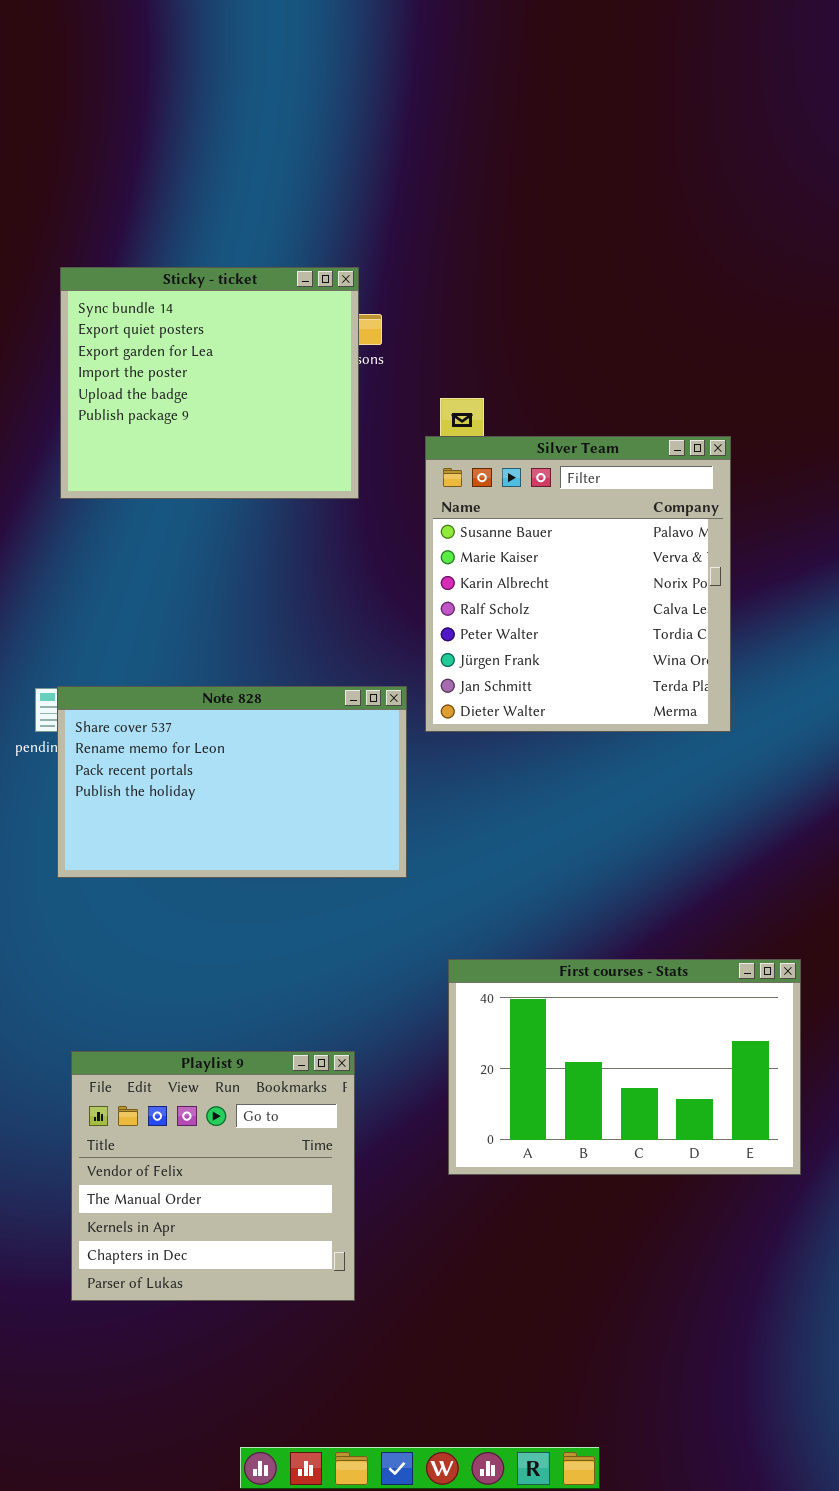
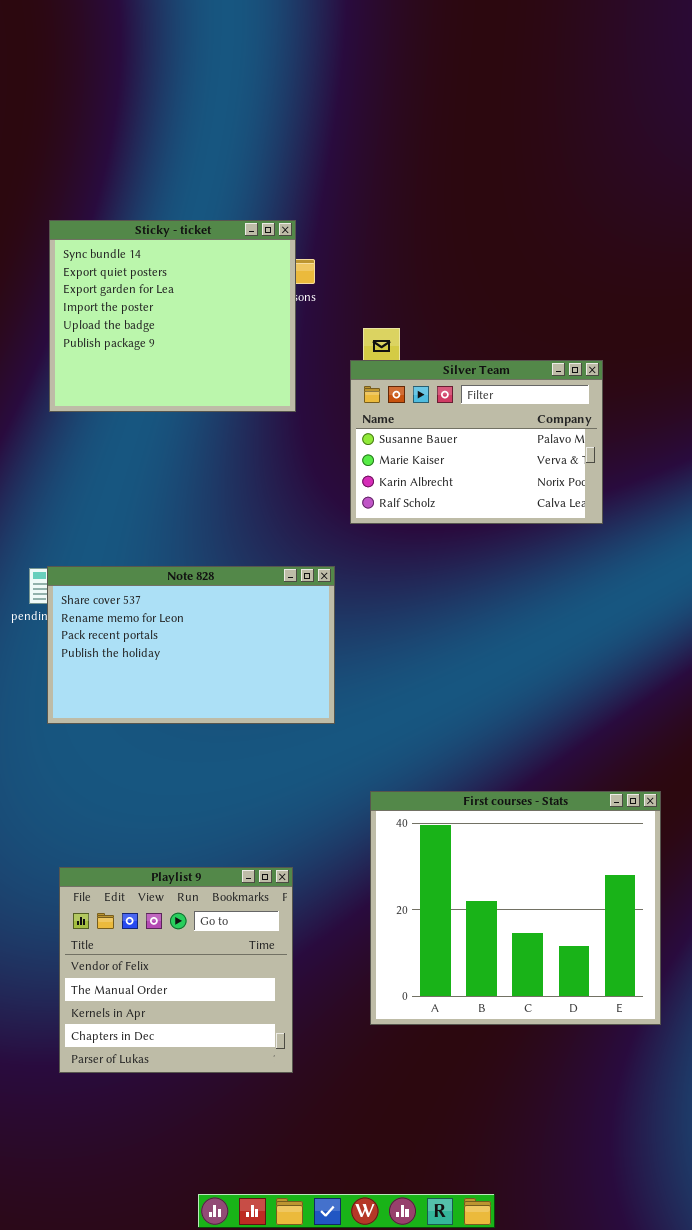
Silver Team: [425,436,731,732] -> [350,360,603,524], resized
First courses - Stats: [448,959,801,1175] -> [370,791,661,1025], resized

